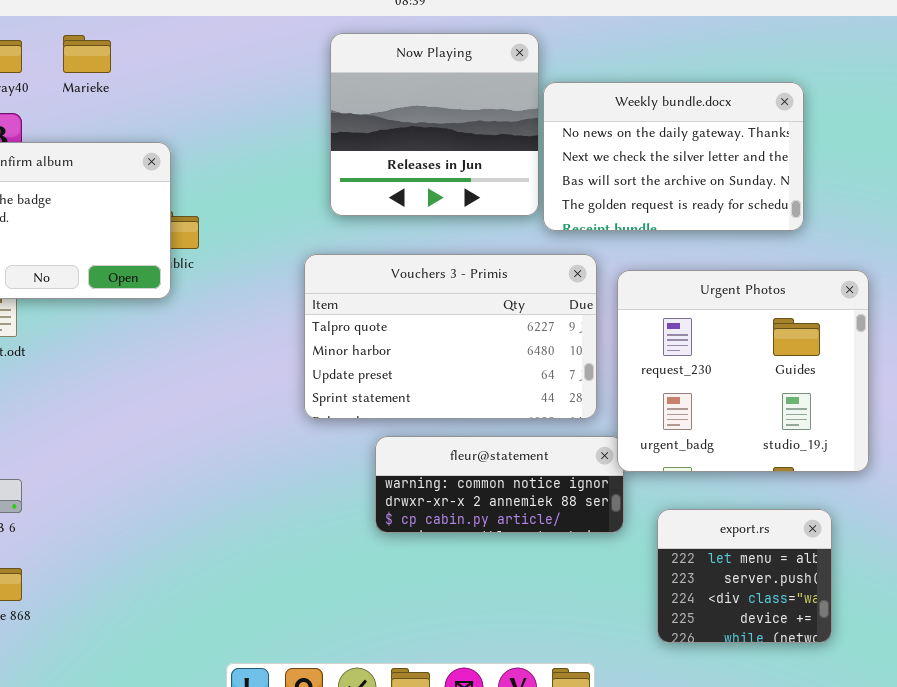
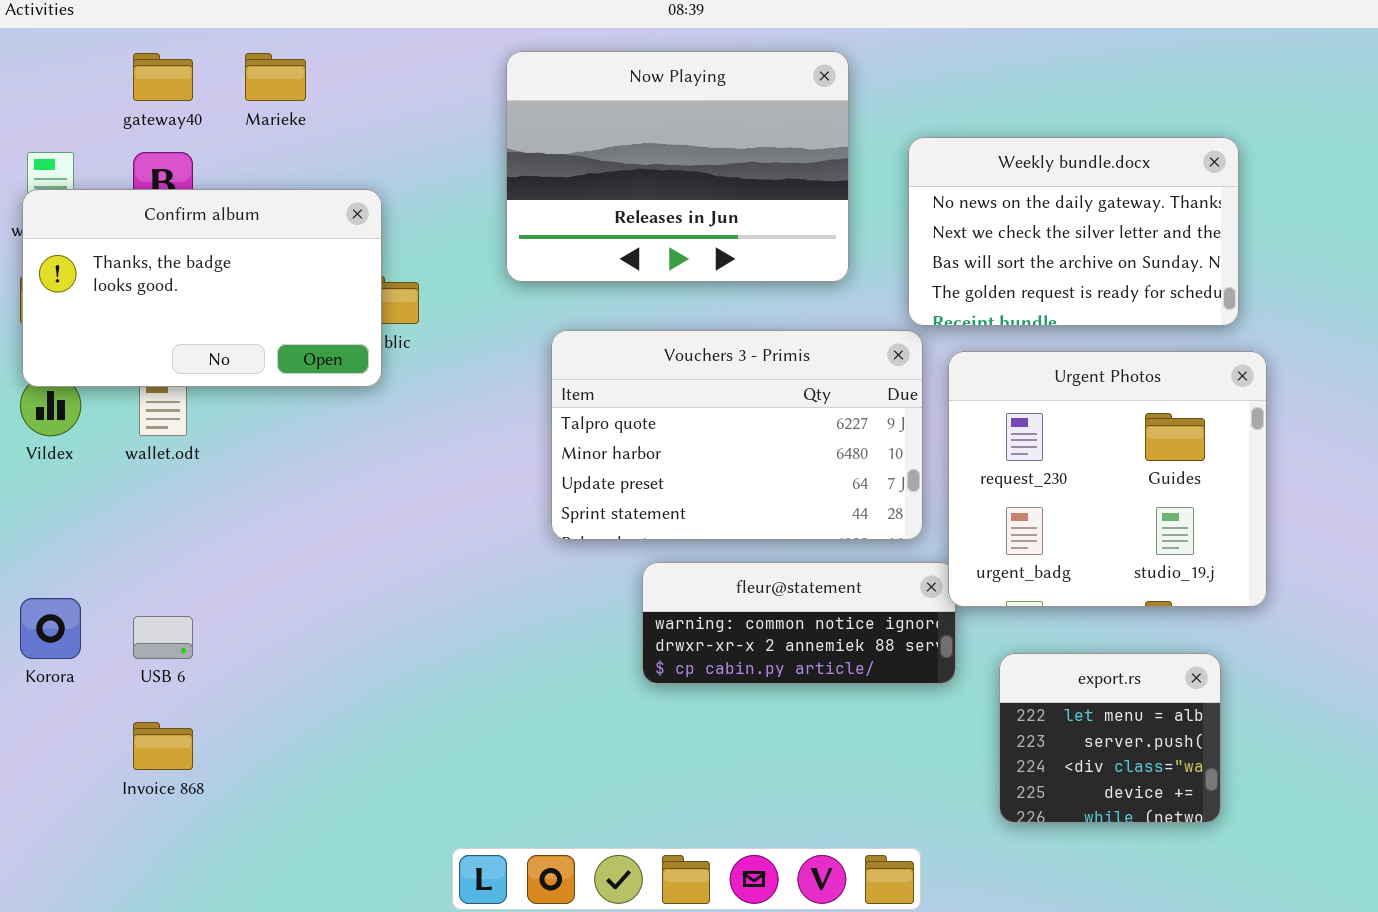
Now Playing: [330,33,539,216] -> [506,51,849,282], resized
Weekly bundle.docx: [543,82,804,231] -> [908,137,1239,326], moved

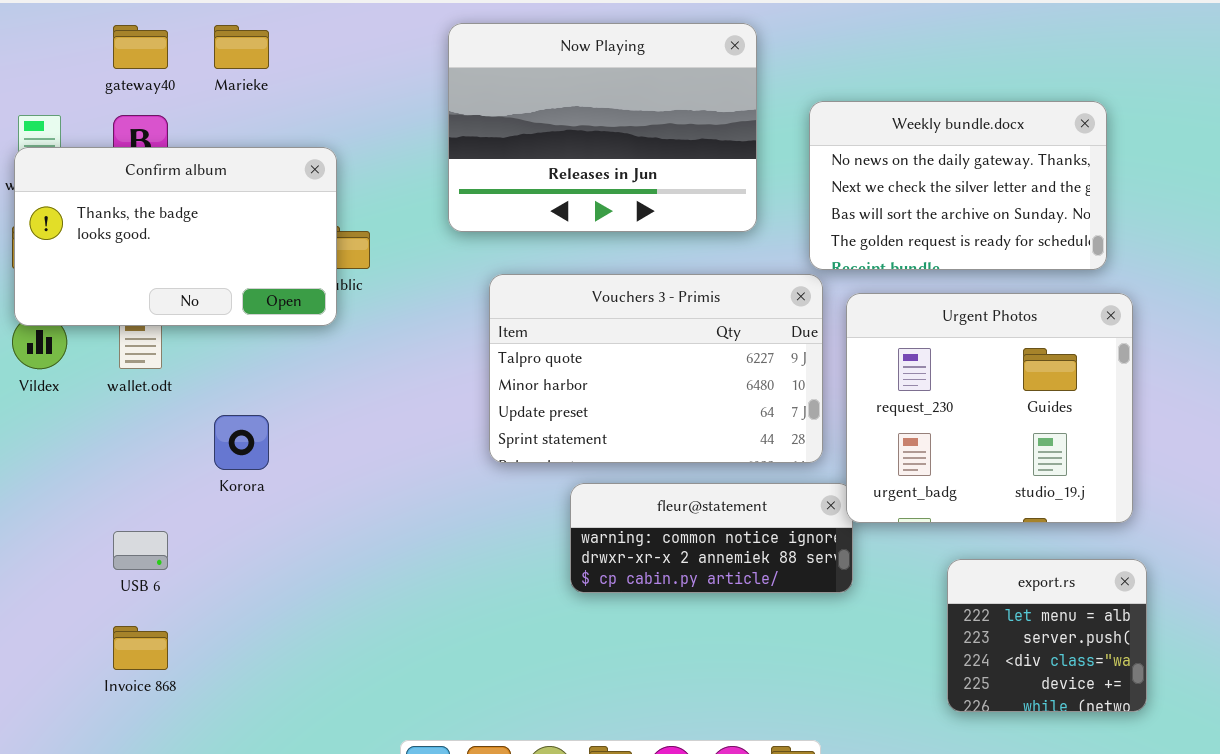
Korora: [20,598,81,659] -> [214,415,269,470], moved
export.rs: [999,653,1221,823] -> [947,559,1147,712], moved

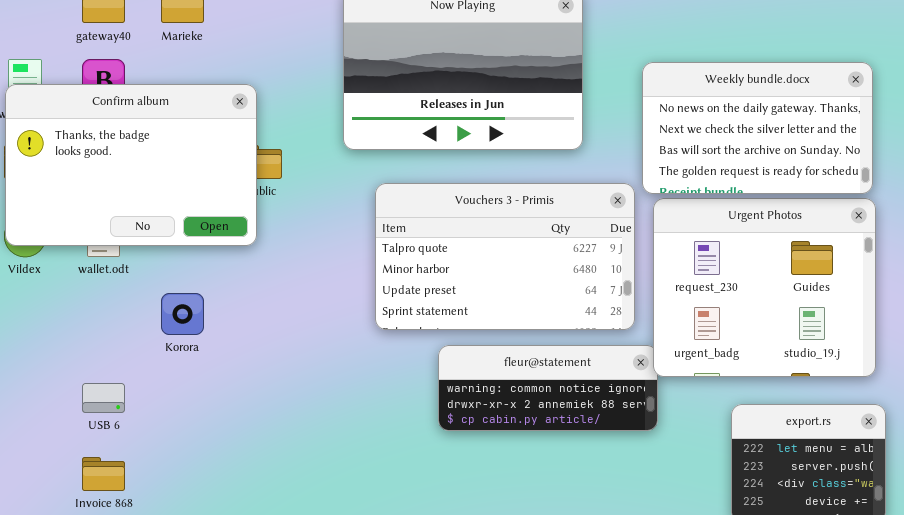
Weekly bundle.docx: [809,101,1107,270] -> [642,62,873,194], moved
Confirm album: [14,147,337,326] -> [5,84,257,246], resized

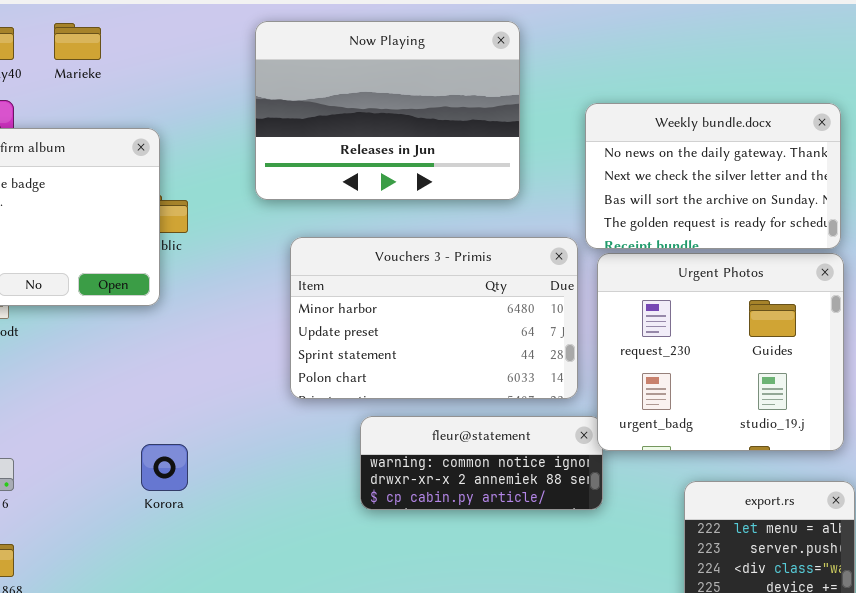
Vouchers 3 - Primis: [375,183,635,330] -> [290,237,578,399], scrolled down 1 row
Korora: [161,293,204,335] -> [141,444,188,491], moved

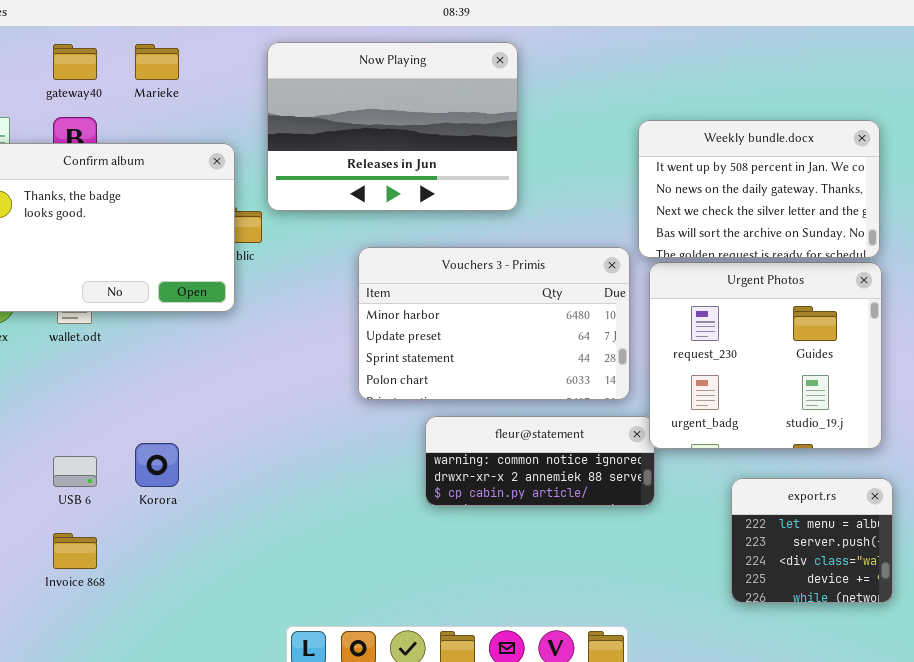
Now Playing: [255,21,520,200] -> [267,42,518,211], moved
Weekly bundle.docx: [585,103,841,249] -> [638,120,880,258], scrolled up 1 row
Korora: [141,444,188,491] -> [135,443,179,487], moved

